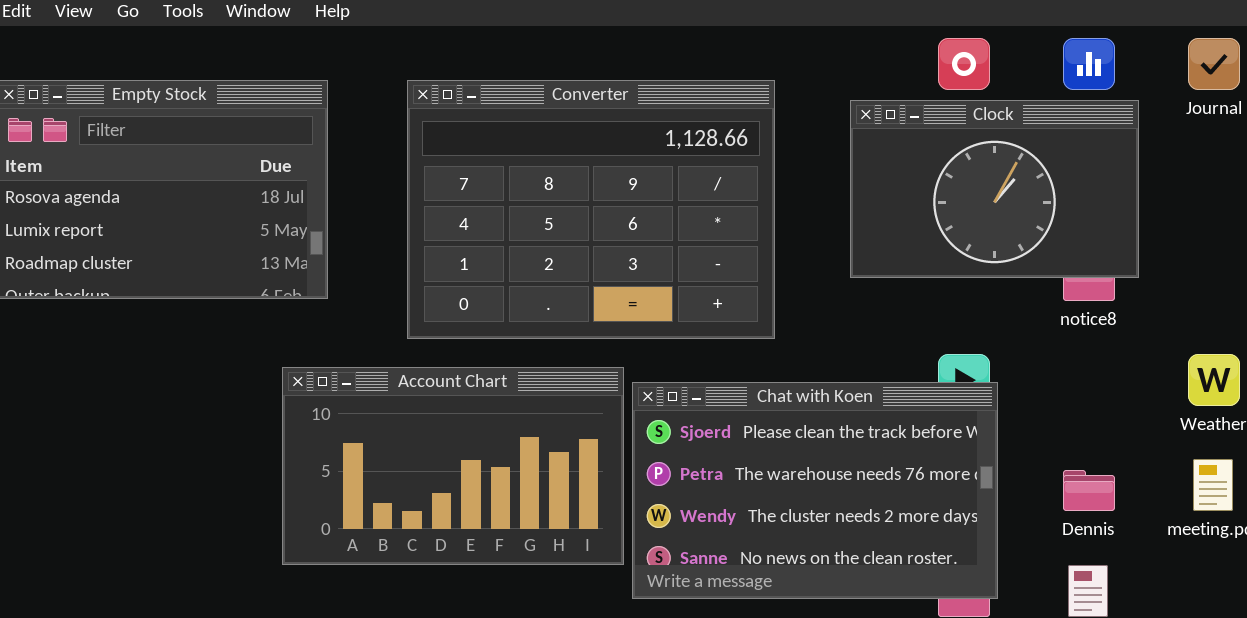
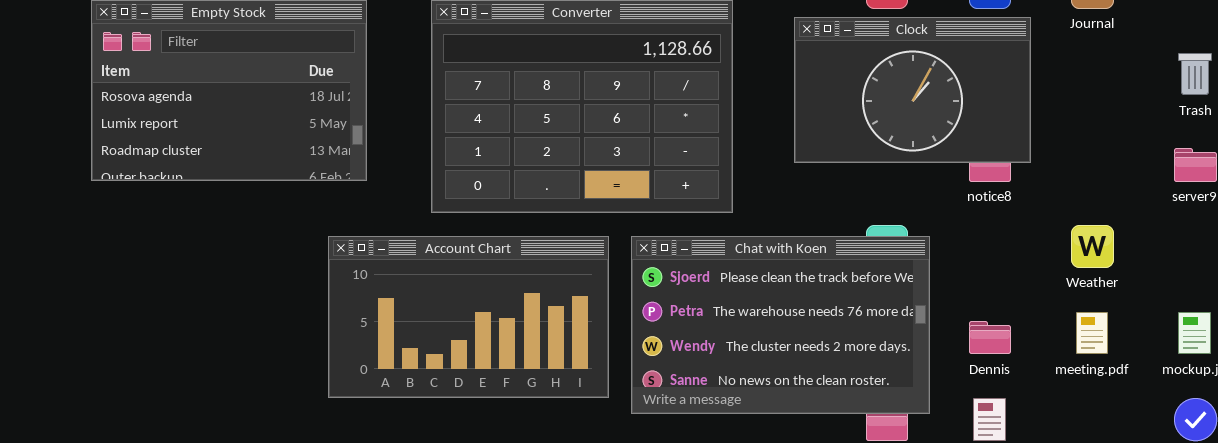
Chat with Koen: [632,382,998,599] -> [631,236,930,414], moved

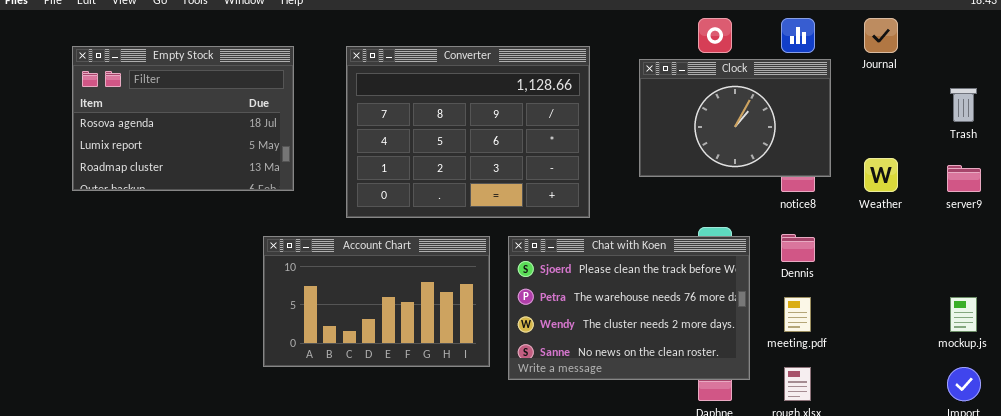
Weather: [1071,225,1114,268] -> [864,158,898,192], moved
meeting.pdf: [1076,312,1108,354] -> [784,297,811,332], moved
Dennis: [969,321,1011,354] -> [781,234,815,262], moved

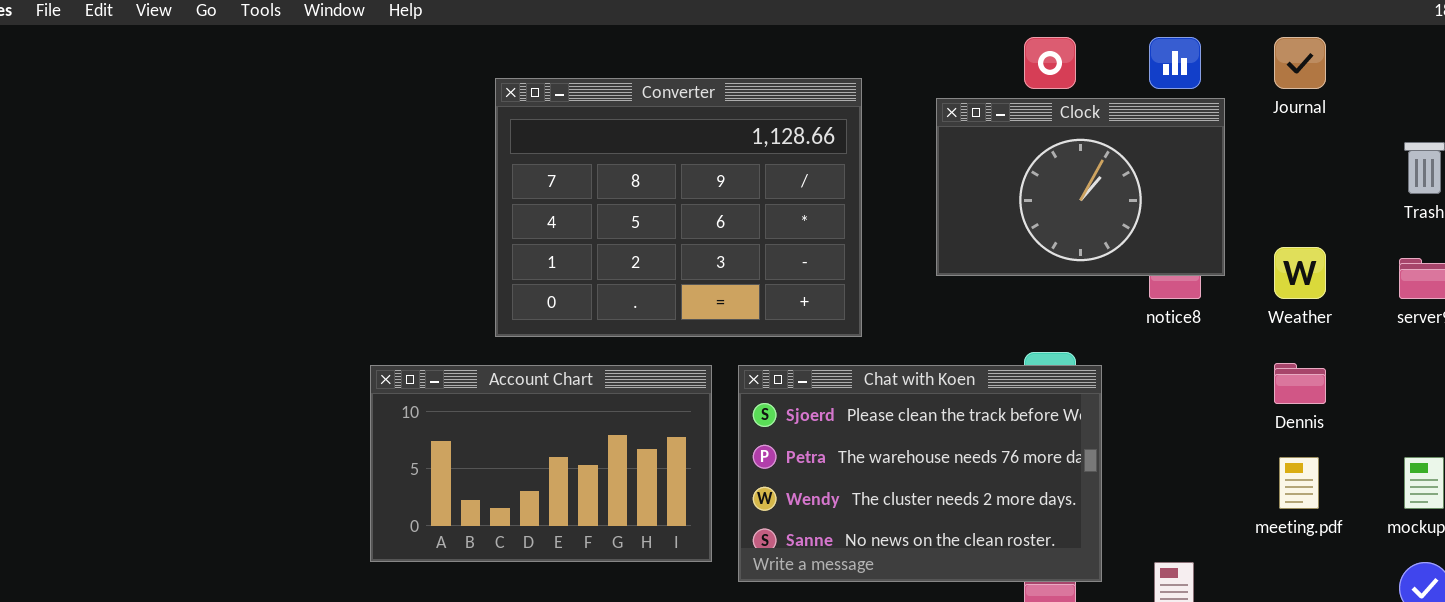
Empty Stock: [72,46,294,191] -> none, closed
Dennis: [781,234,815,262] -> [1274,363,1326,404], moved
meeting.pdf: [784,297,811,332] -> [1279,457,1319,509], moved

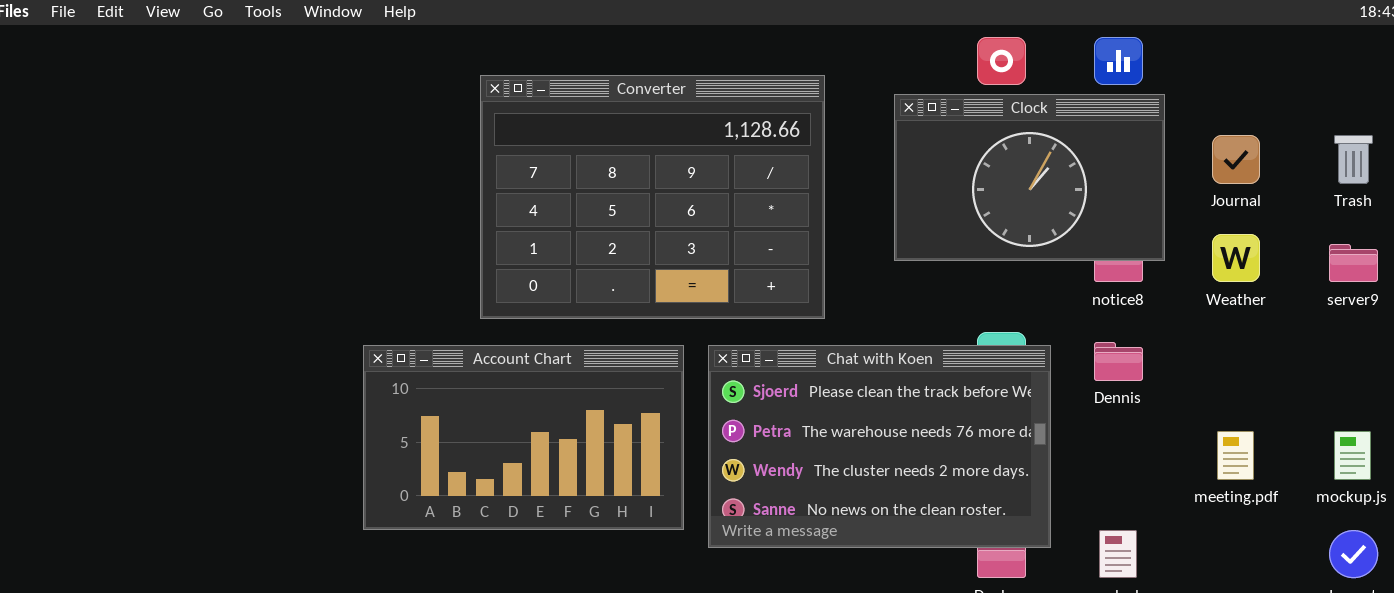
Journal: [1274,37,1326,89] -> [1212,135,1260,184], moved
Dennis: [1274,363,1326,404] -> [1094,342,1143,381], moved

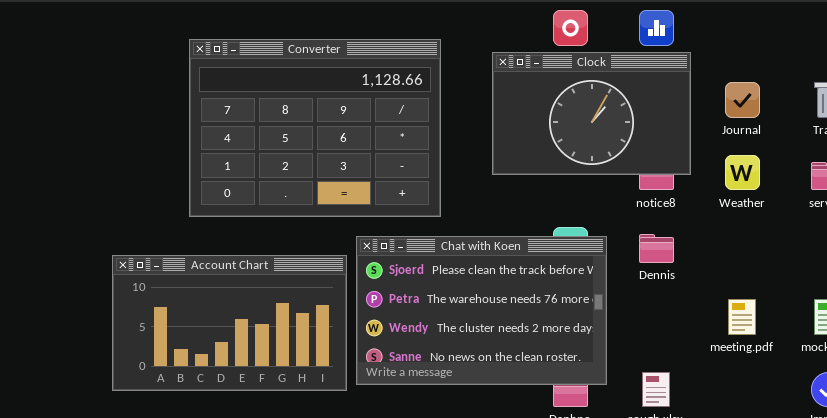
Account Chart: [363,345,684,530] -> [112,255,347,391], moved

